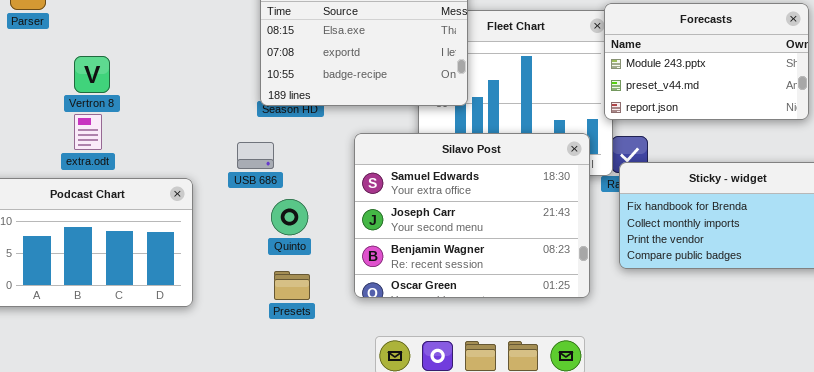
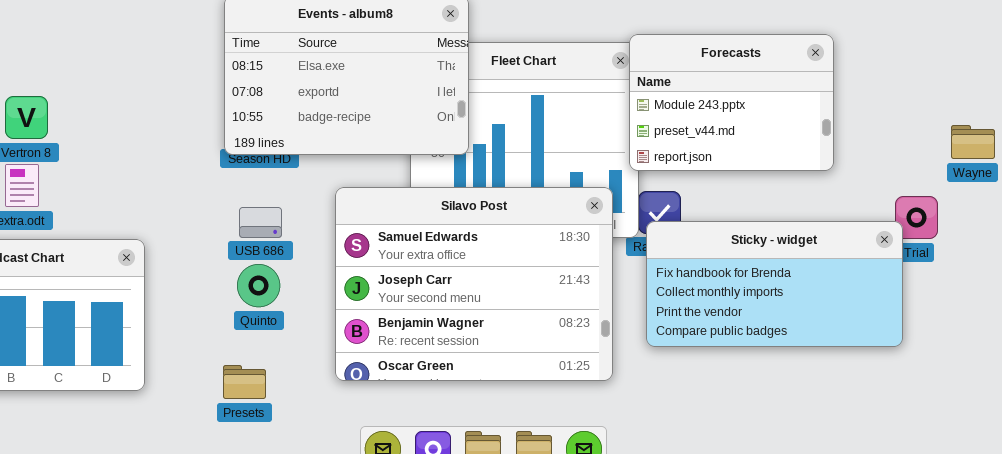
Forecasts: [604,3,809,120] -> [629,34,834,171], resized
USB 686: [237,142,274,169] -> [239,207,282,238], moved
Presets: [274,271,310,300] -> [223,365,266,399], moved

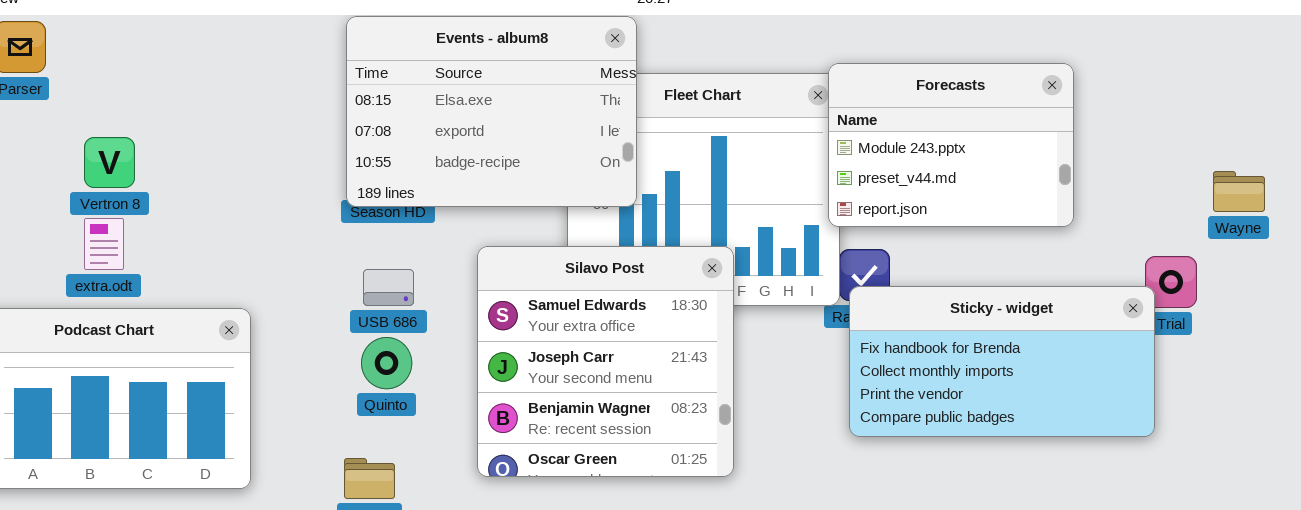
Silavo Post: [335,187,613,381] -> [477,246,734,477], resized

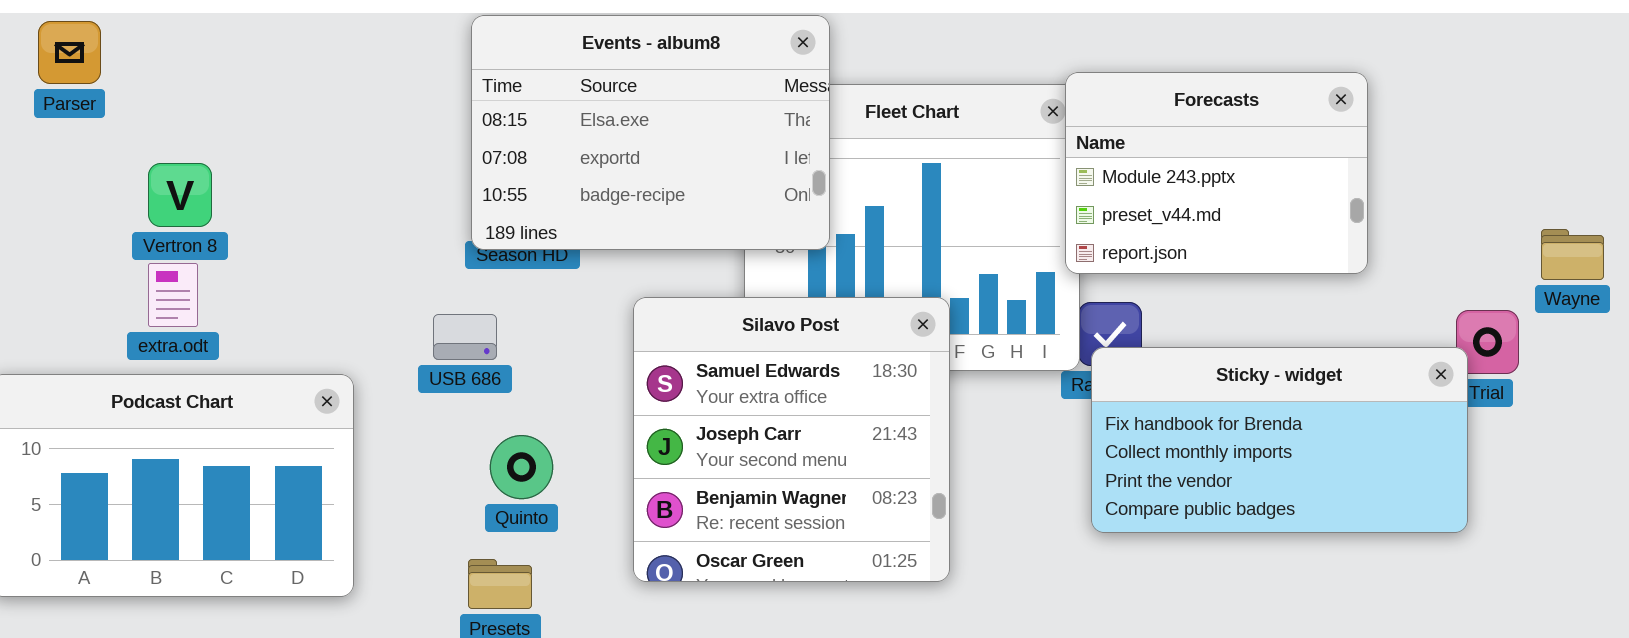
Wayne: [1213,171,1265,212] -> [1541,229,1604,280], moved
USB 686: [363,269,414,306] -> [433,314,497,360], moved
Quinto: [361,337,412,389] -> [490,435,553,499], moved

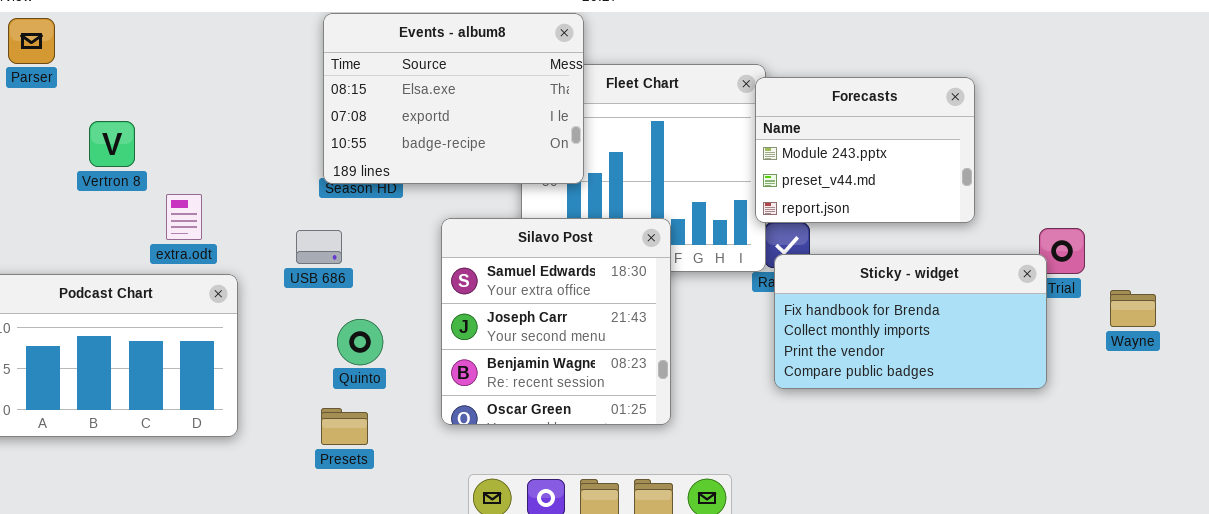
Forecasts: [1065,72,1368,274] -> [755,77,975,223], moved
Wayne: [1541,229,1604,280] -> [1110,290,1156,327], moved
extra.odt: [148,263,198,327] -> [166,194,202,240], moved

